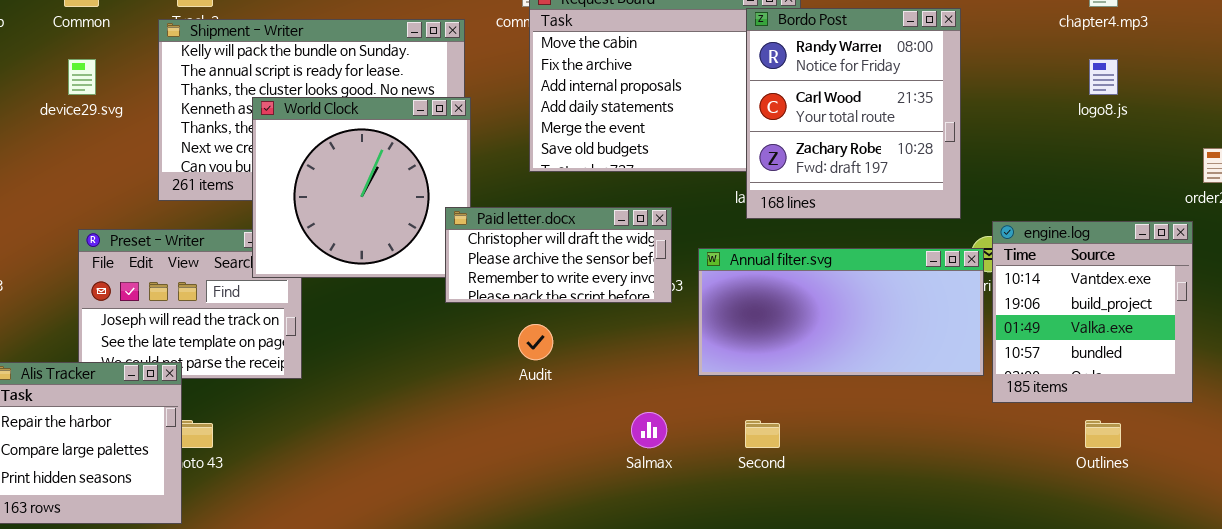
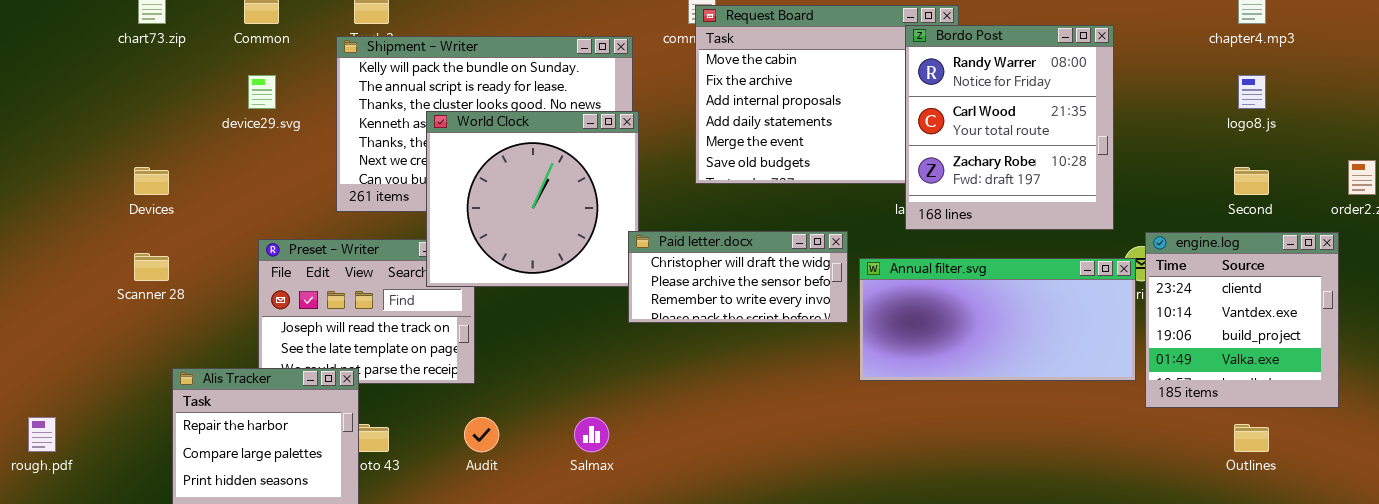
Paid letter.docx: [445,207,672,303] -> [628,231,848,323], moved
engine.log: [992,221,1193,403] -> [1145,232,1339,408], scrolled up 1 row
Audit: [518,324,553,360] -> [464,417,499,452], moved
Salmax: [631,412,667,448] -> [574,417,609,452], moved
Second: [745,420,780,448] -> [1234,167,1269,195], moved

